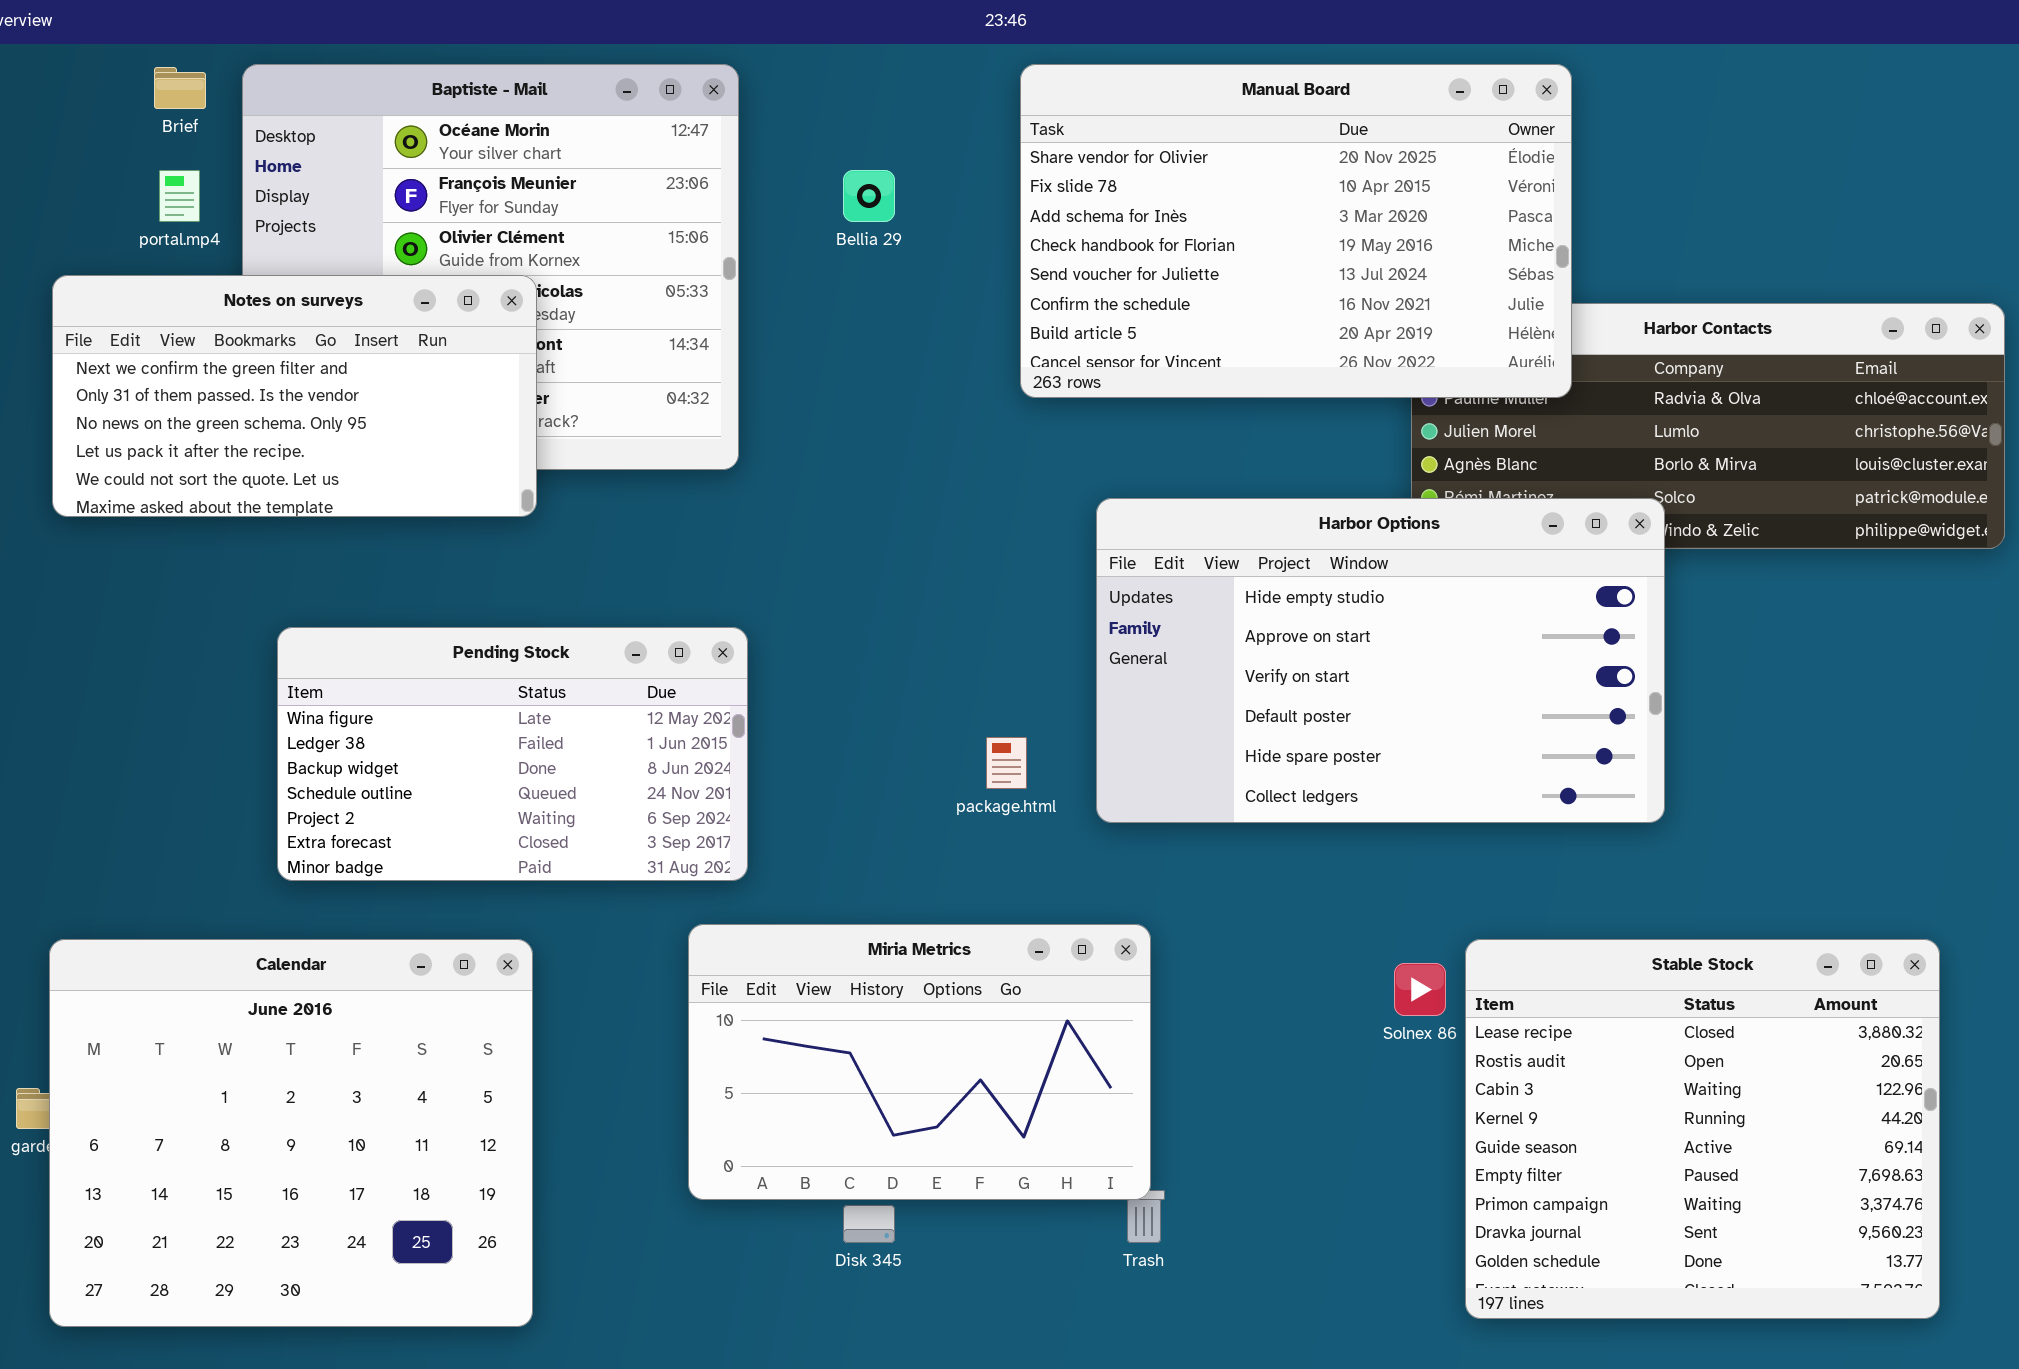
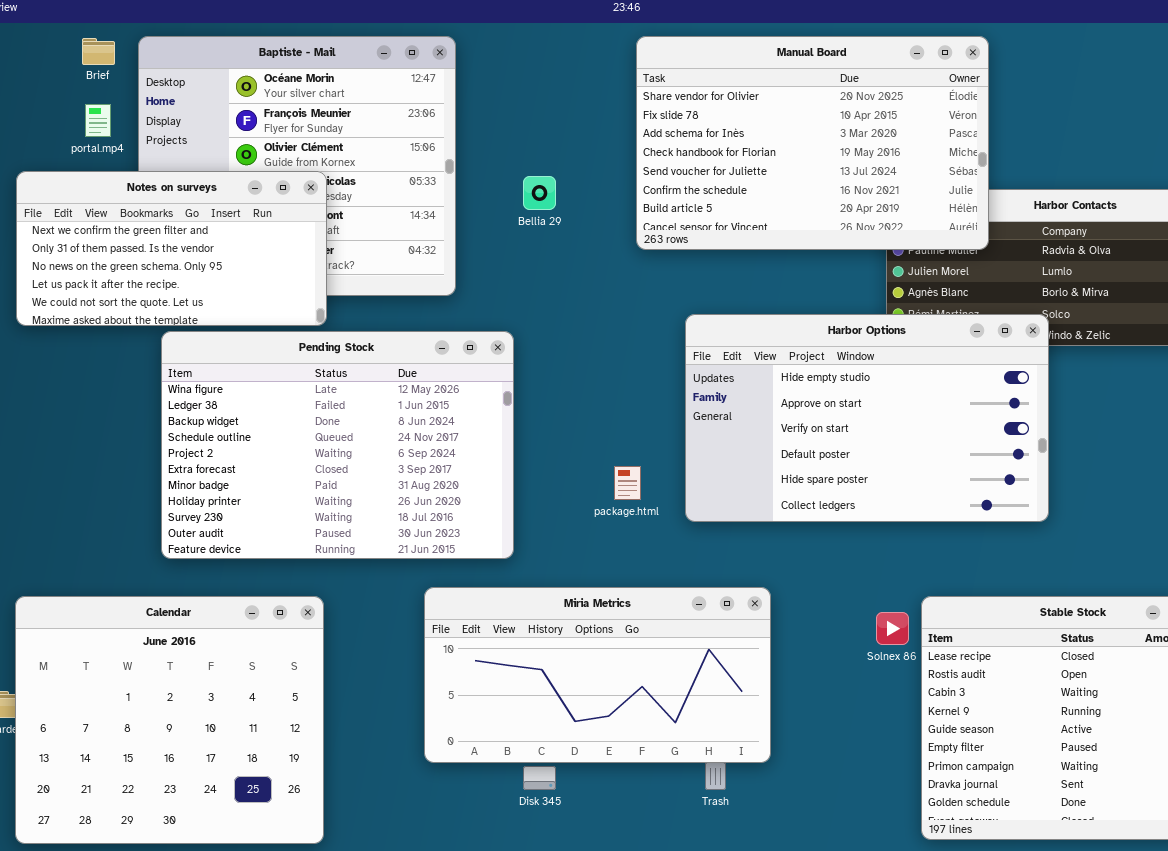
Bellia 29: [843,170,895,222] -> [523,176,556,210], moved
Pending Stock: [277,627,748,881] -> [161,331,514,559], resized
Miria Metrics: [688,924,1151,1200] -> [424,587,771,763], resized

